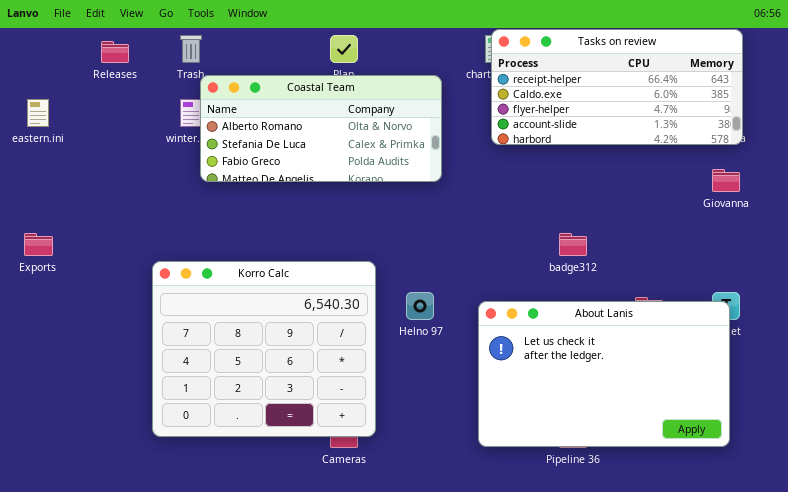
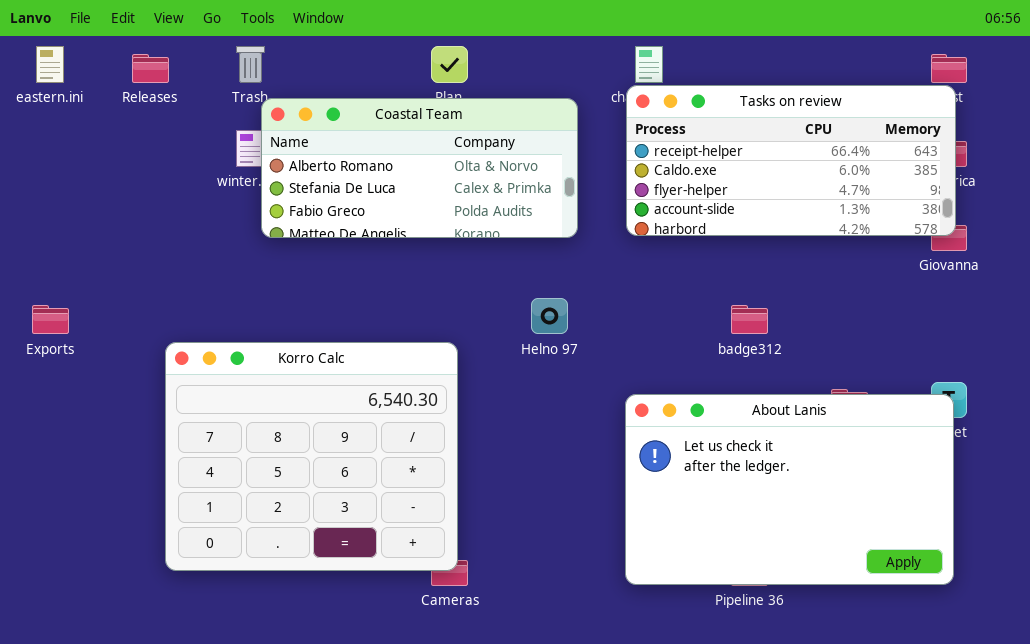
Tasks on review: [491,29,743,145] -> [626,85,956,236], moved
eastern.ini: [27,99,49,127] -> [36,46,64,83], moved
Korro Calc: [152,261,376,437] -> [165,342,458,571], moved
Helno 97: [406,292,434,320] -> [531,298,568,334], moved

